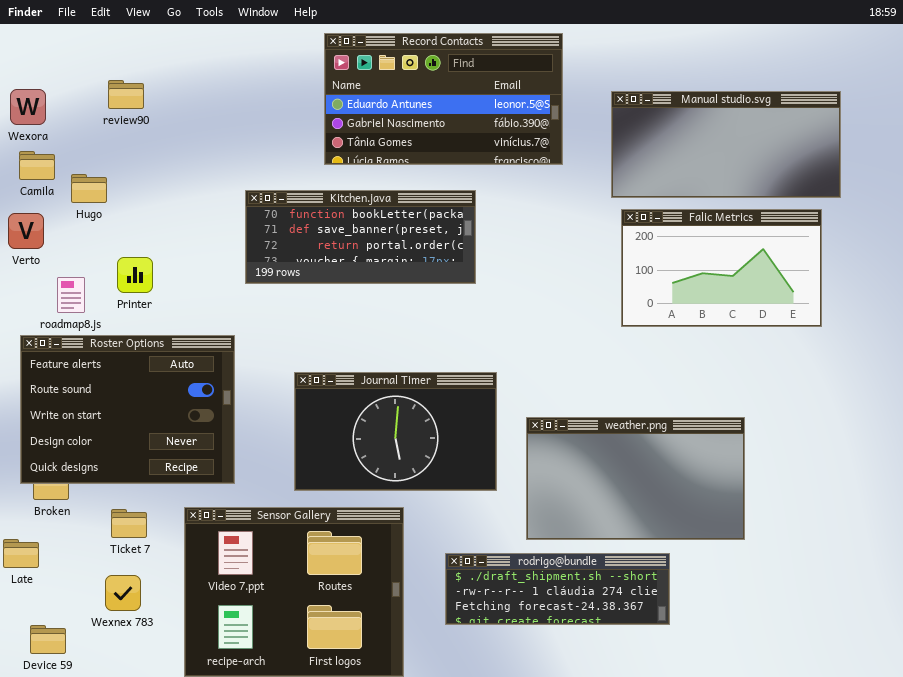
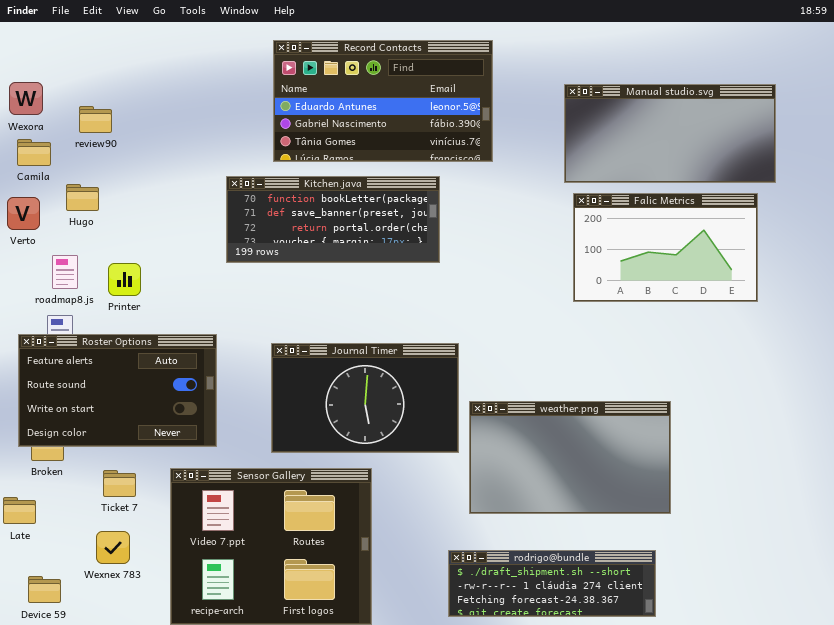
Record Contacts: [324,33,563,165] -> [273,40,493,162], moved
review90: [108,80,144,109] -> [79,106,112,133], moved
Hugo: [71,174,107,203] -> [66,184,99,211], moved
Printer: [117,257,153,293] -> [108,263,141,296], moved
Roster Options: [20,335,235,484] -> [18,334,217,447], resized
weather.png: [526,417,745,540] -> [469,401,671,514], moved
rodrigo@bundle: [445,553,670,625] -> [448,550,656,617], moved

